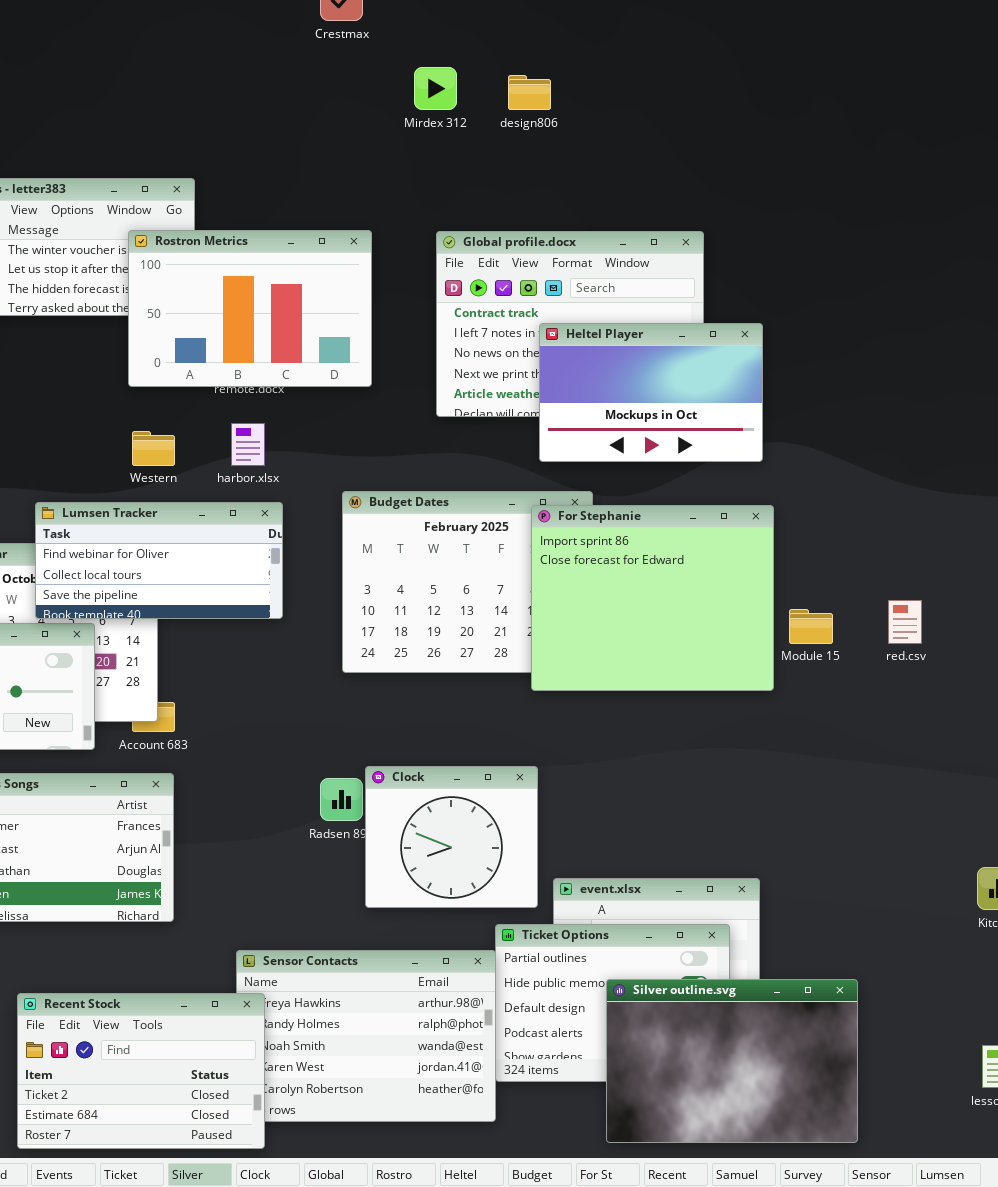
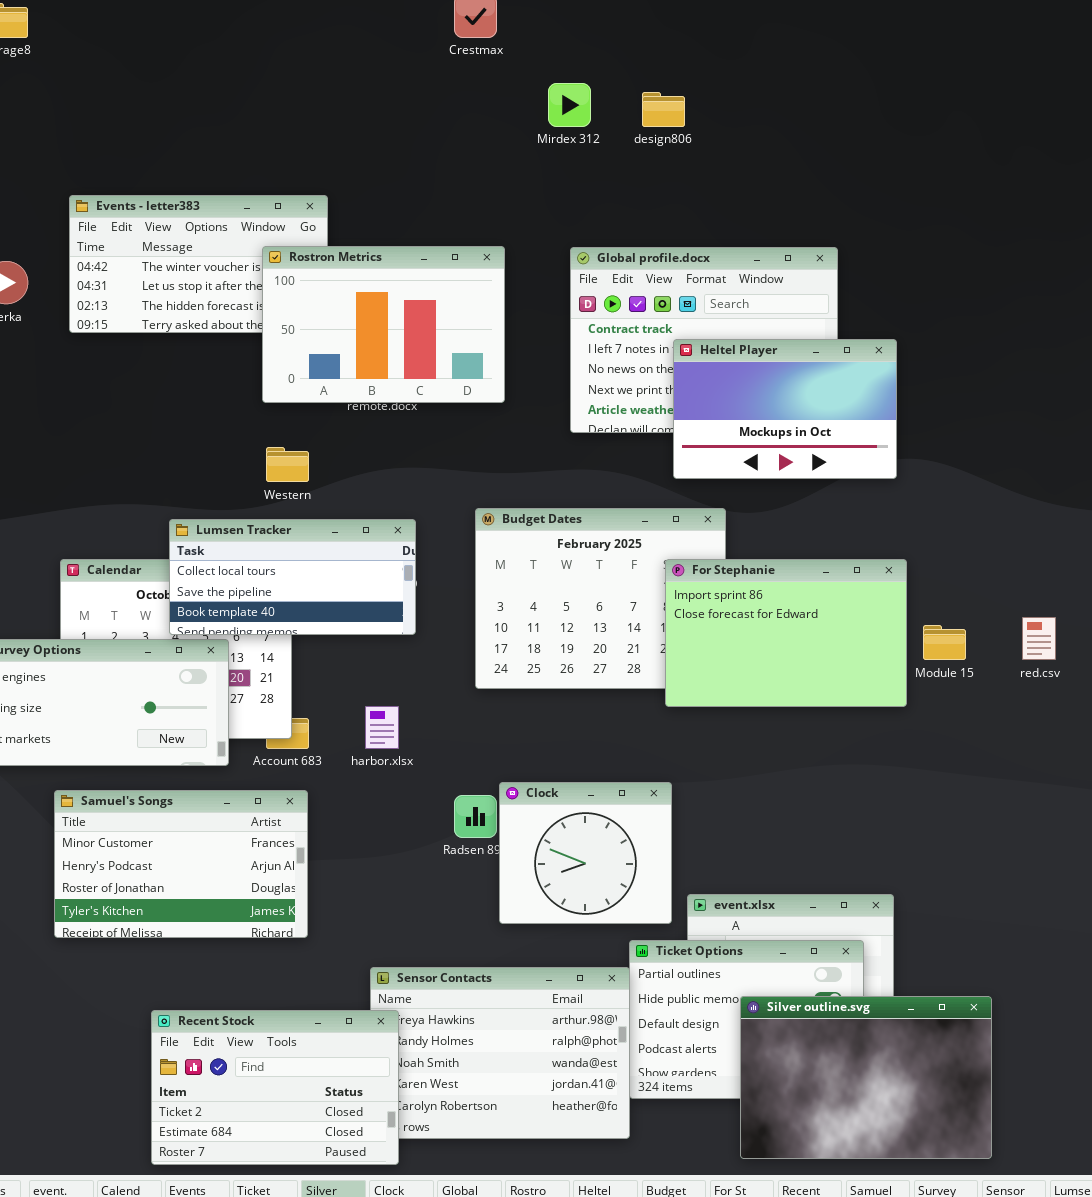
harbor.xlsx: [231,423,265,466] -> [365,706,399,749], moved
Lumsen Tracker: [35,502,283,619] -> [169,519,416,635], scrolled down 1 row
For Stephanie: [531,505,774,691] -> [665,559,907,707], resized

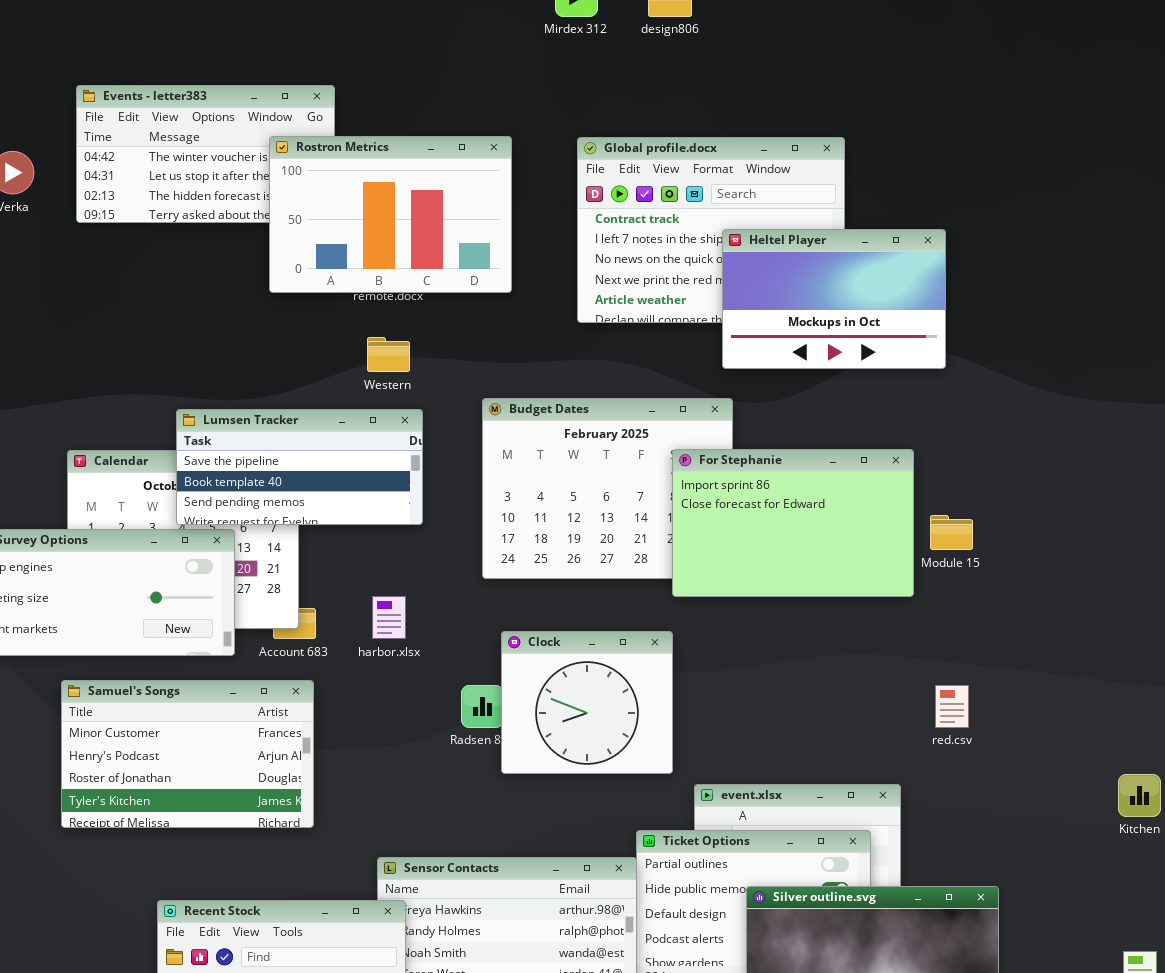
Heltel Player: [673,339,897,479] -> [722,229,946,369], moved
Western: [266,447,309,482] -> [367,337,410,372], moved
Lumsen Tracker: [169,519,416,635] -> [176,409,423,525], scrolled down 1 row
red.csv: [1022,617,1056,660] -> [935,685,969,728], moved
Clock: [499,782,672,924] -> [501,631,673,774], moved

